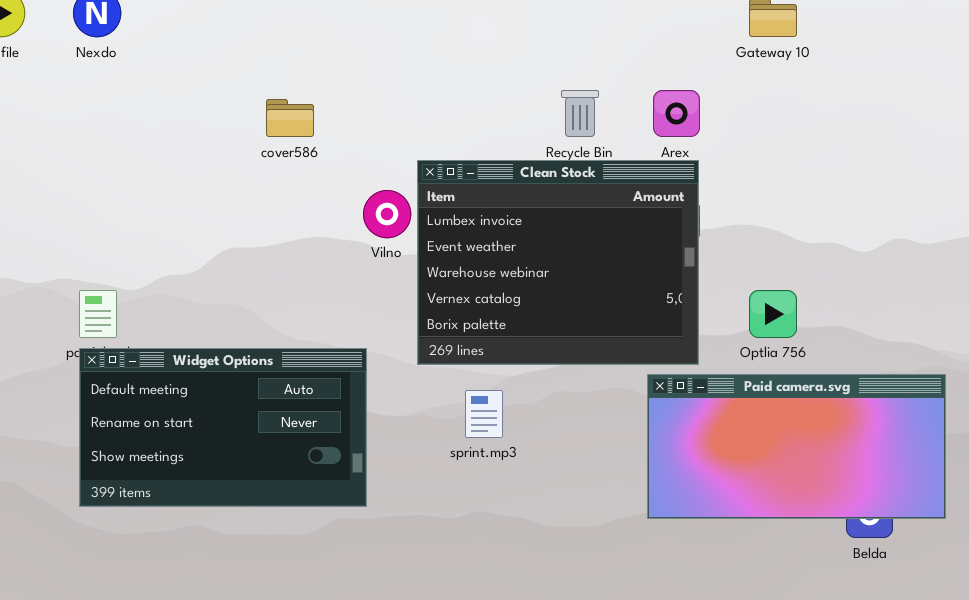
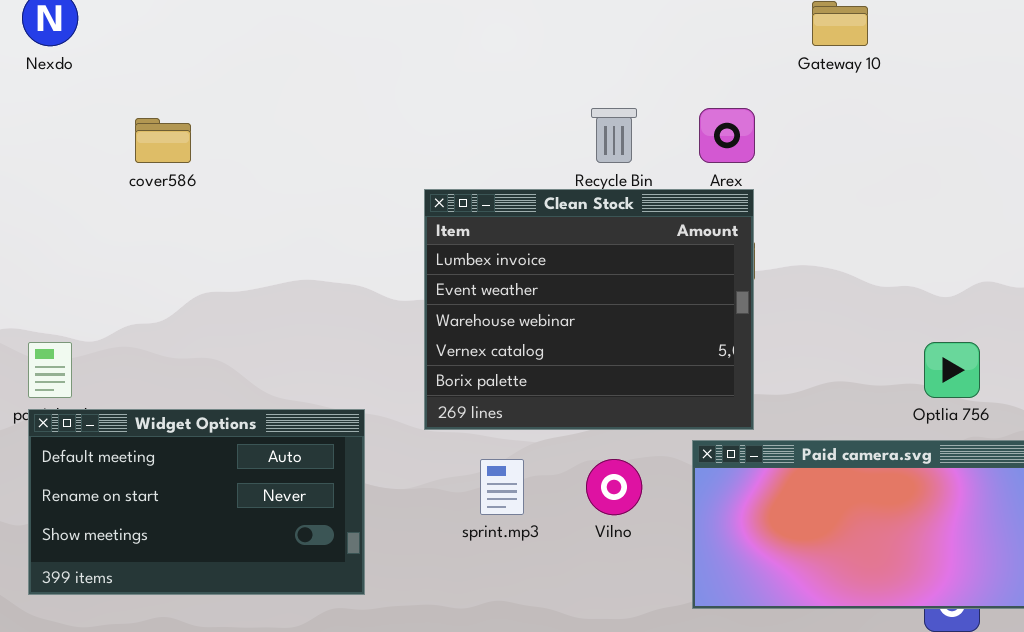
cover586: [266,99,314,137] -> [135,118,191,163], moved
Vilno: [363,190,411,238] -> [586,459,642,515], moved
Optlia 756: [749,290,797,338] -> [924,342,980,398], moved

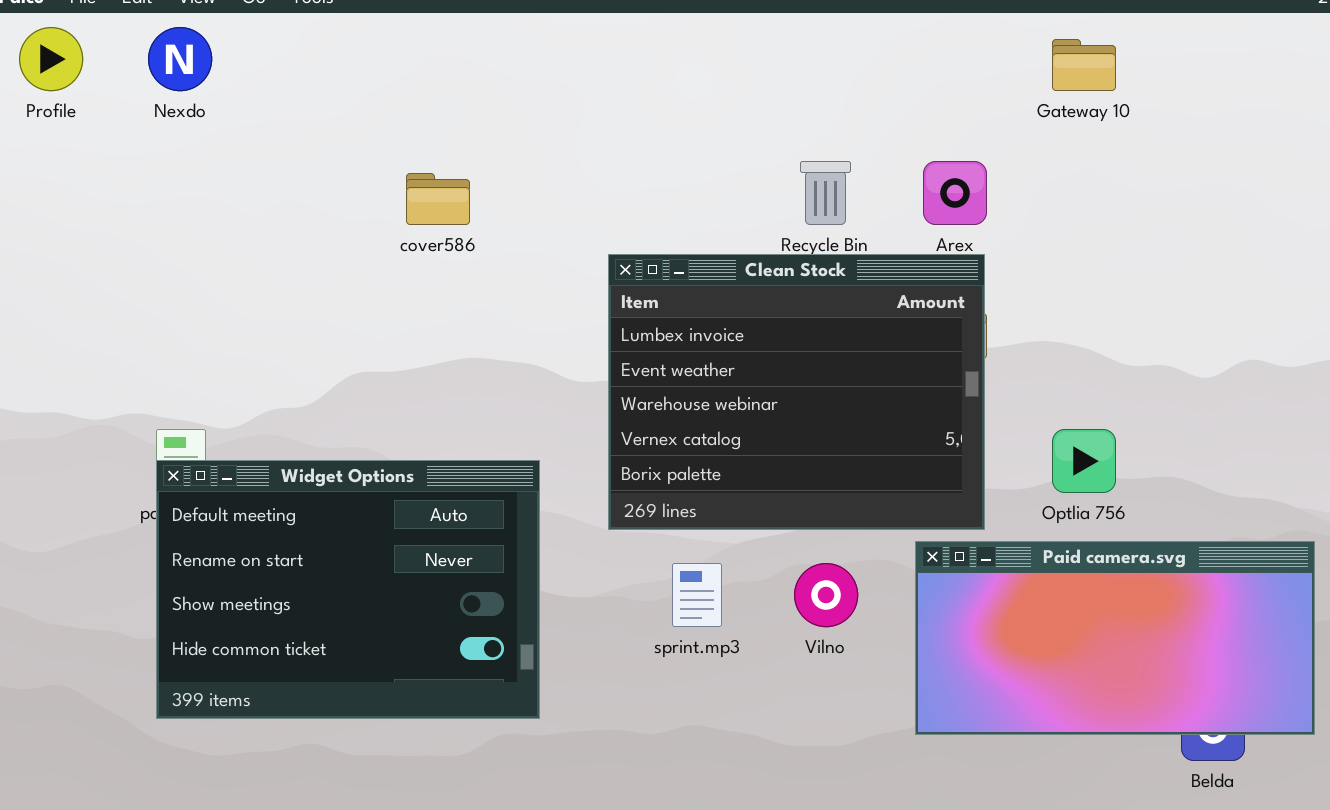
cover586: [135,118,191,163] -> [406,173,470,225], moved
Optlia 756: [924,342,980,398] -> [1052,429,1116,493], moved
Widget Options: [28,409,365,595] -> [156,460,540,719], resized

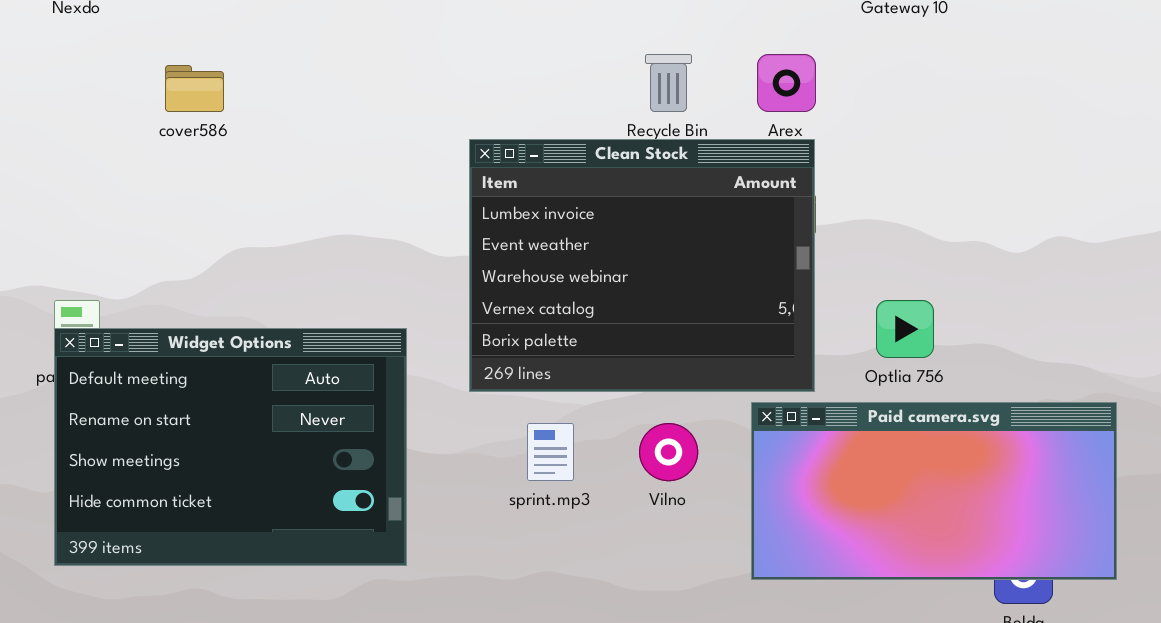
cover586: [406,173,470,225] -> [165,65,224,112], moved

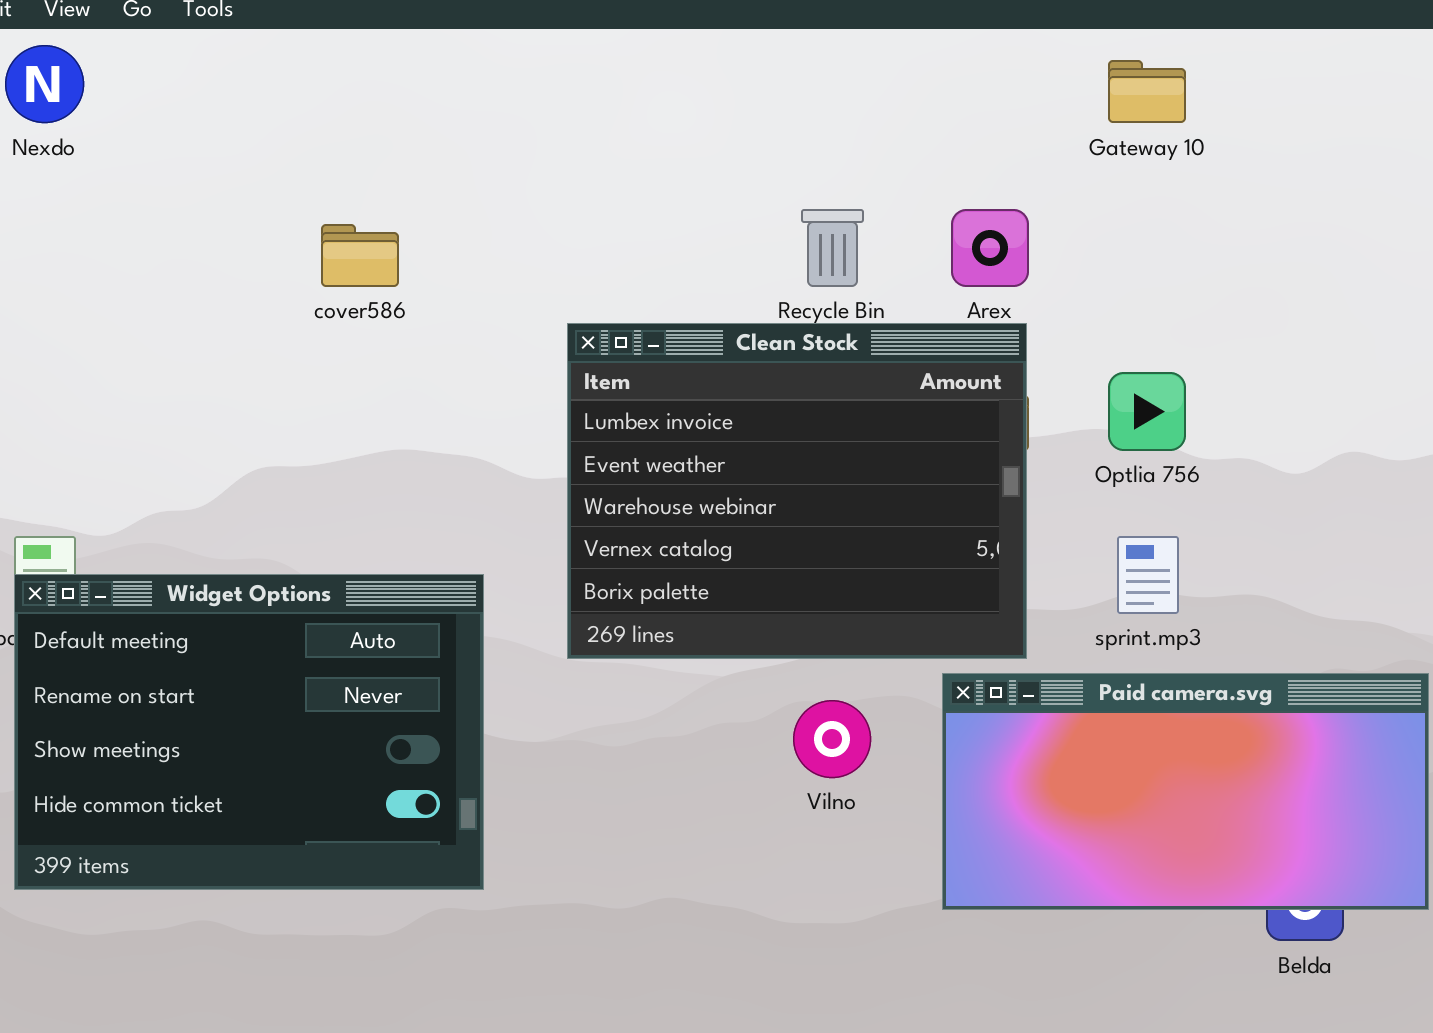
cover586: [165,65,224,112] -> [321,224,399,287], moved
Optlia 756: [876,300,934,358] -> [1108,372,1186,451], moved
sprint.mp3: [527,423,574,481] -> [1117,536,1179,614], moved

